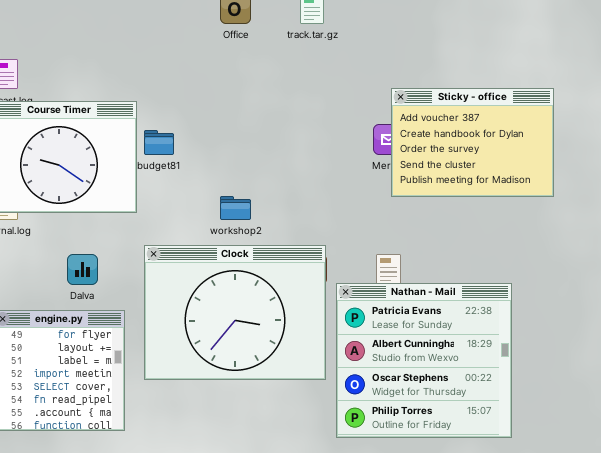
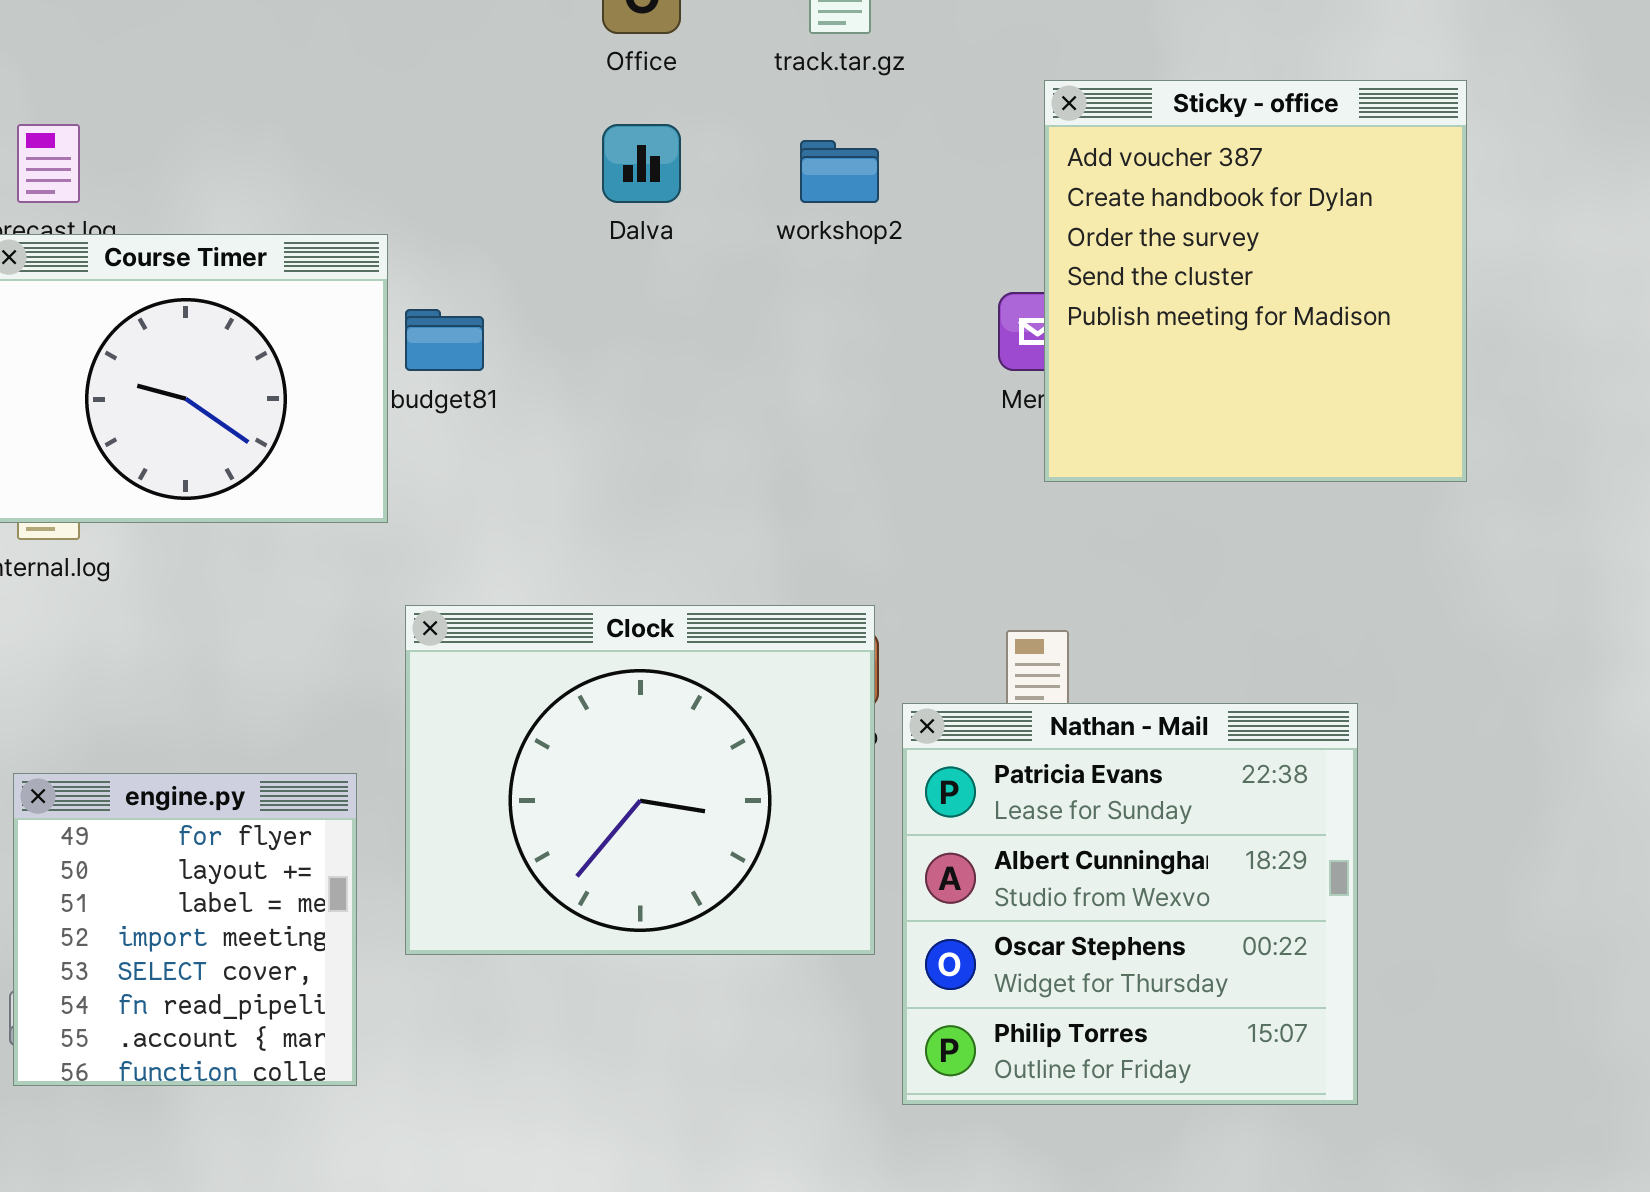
Sticky - office: [391,88,554,197] -> [1044,80,1467,482], resized
workshop2: [220,196,251,220] -> [800,140,879,203], moved
Dalva: [67,254,98,285] -> [602,124,681,203], moved

